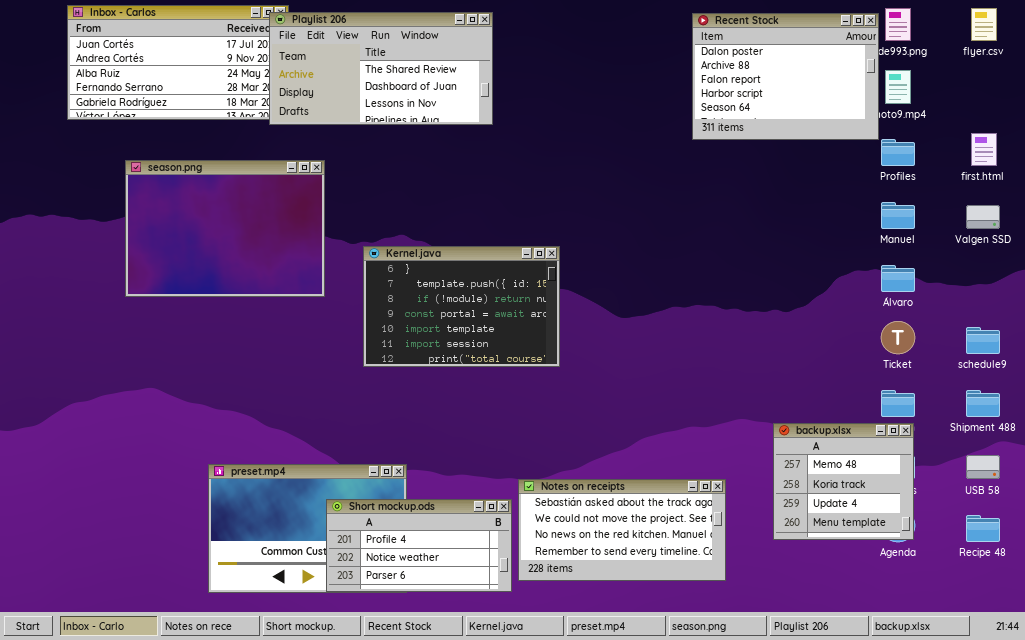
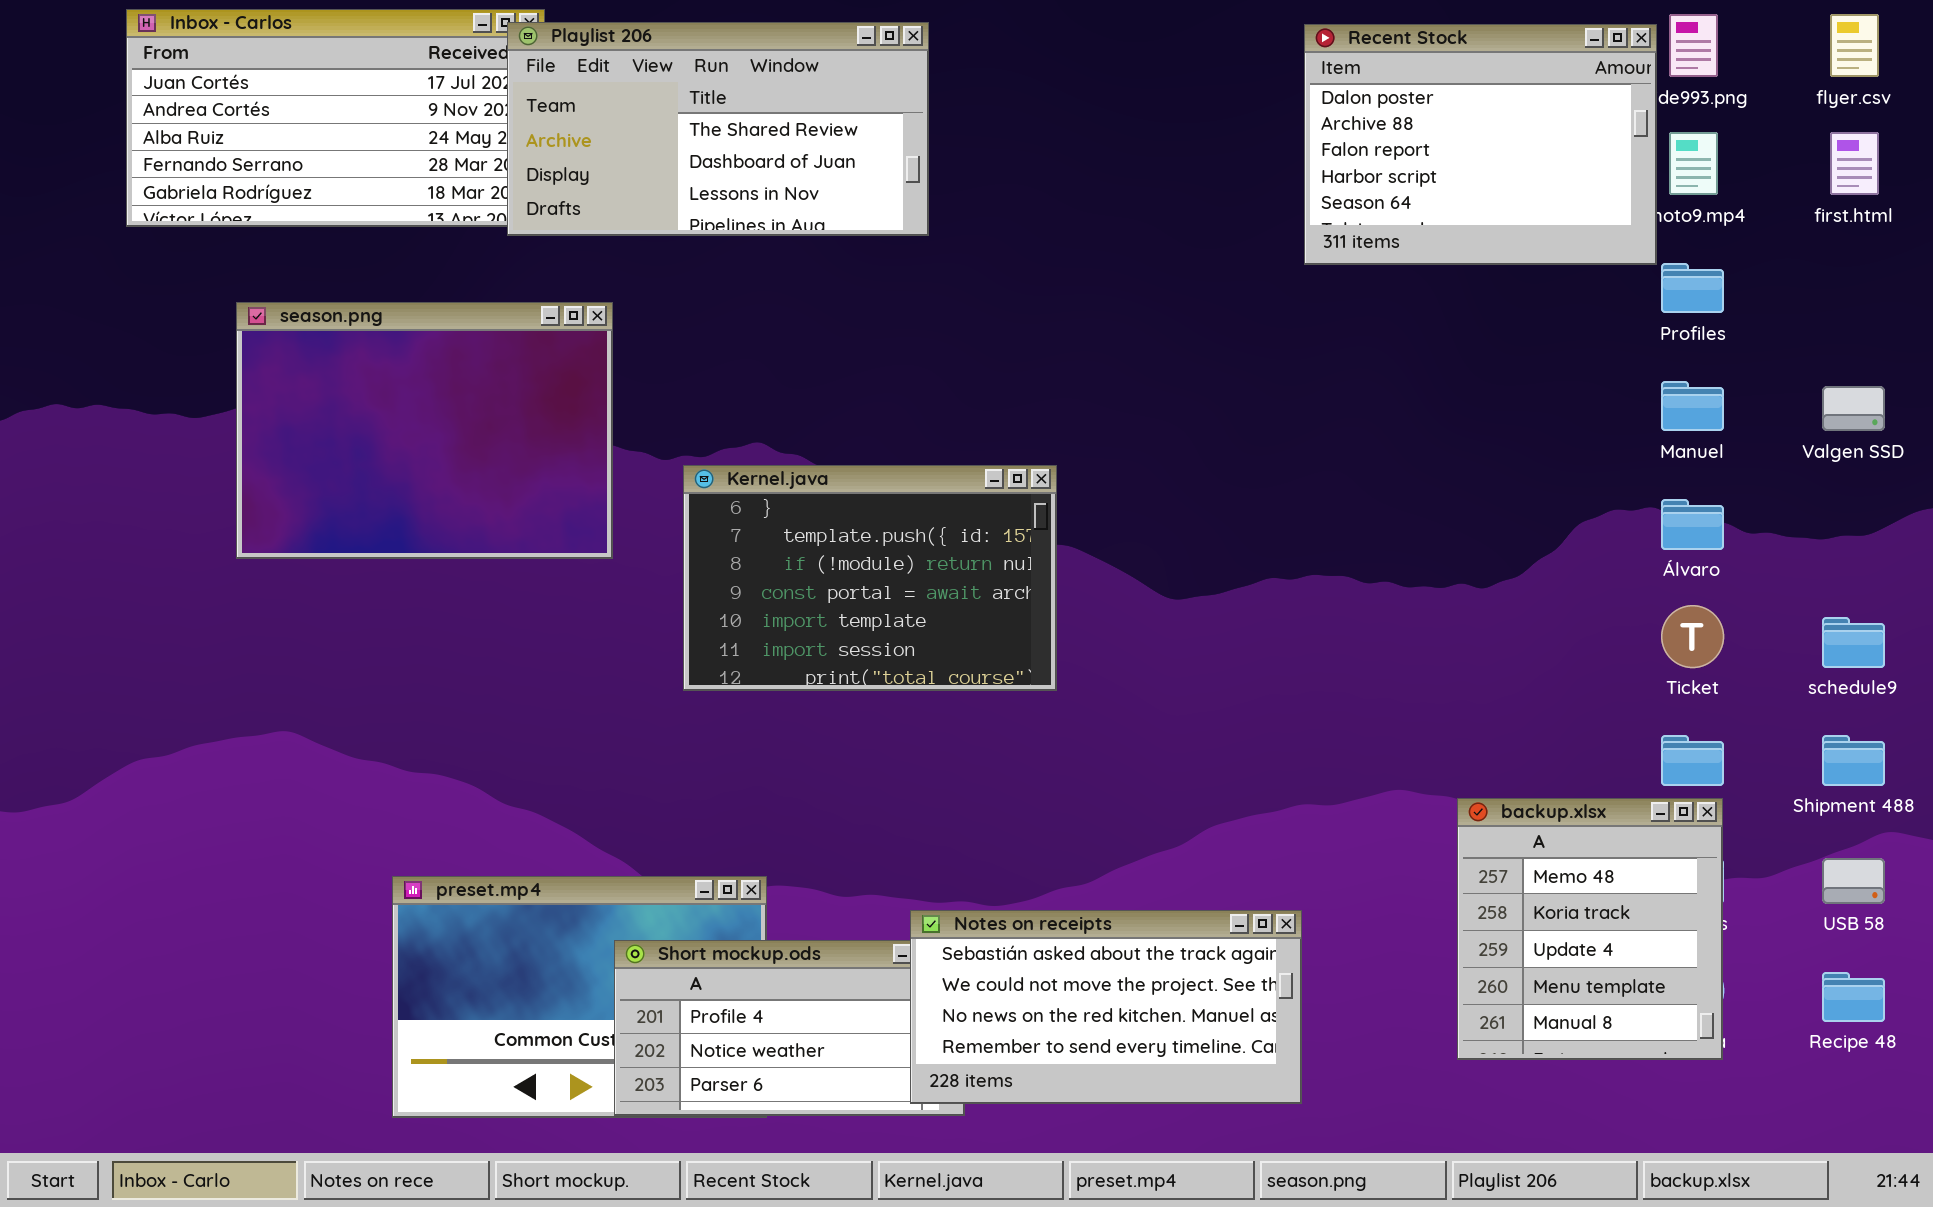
first.html: [971,133,997,166] -> [1830,132,1879,195], moved
backup.xlsx: [773,423,914,540] -> [1457,798,1723,1060], resized
Notes on receipts: [518,479,726,581] -> [910,910,1302,1104], moved

